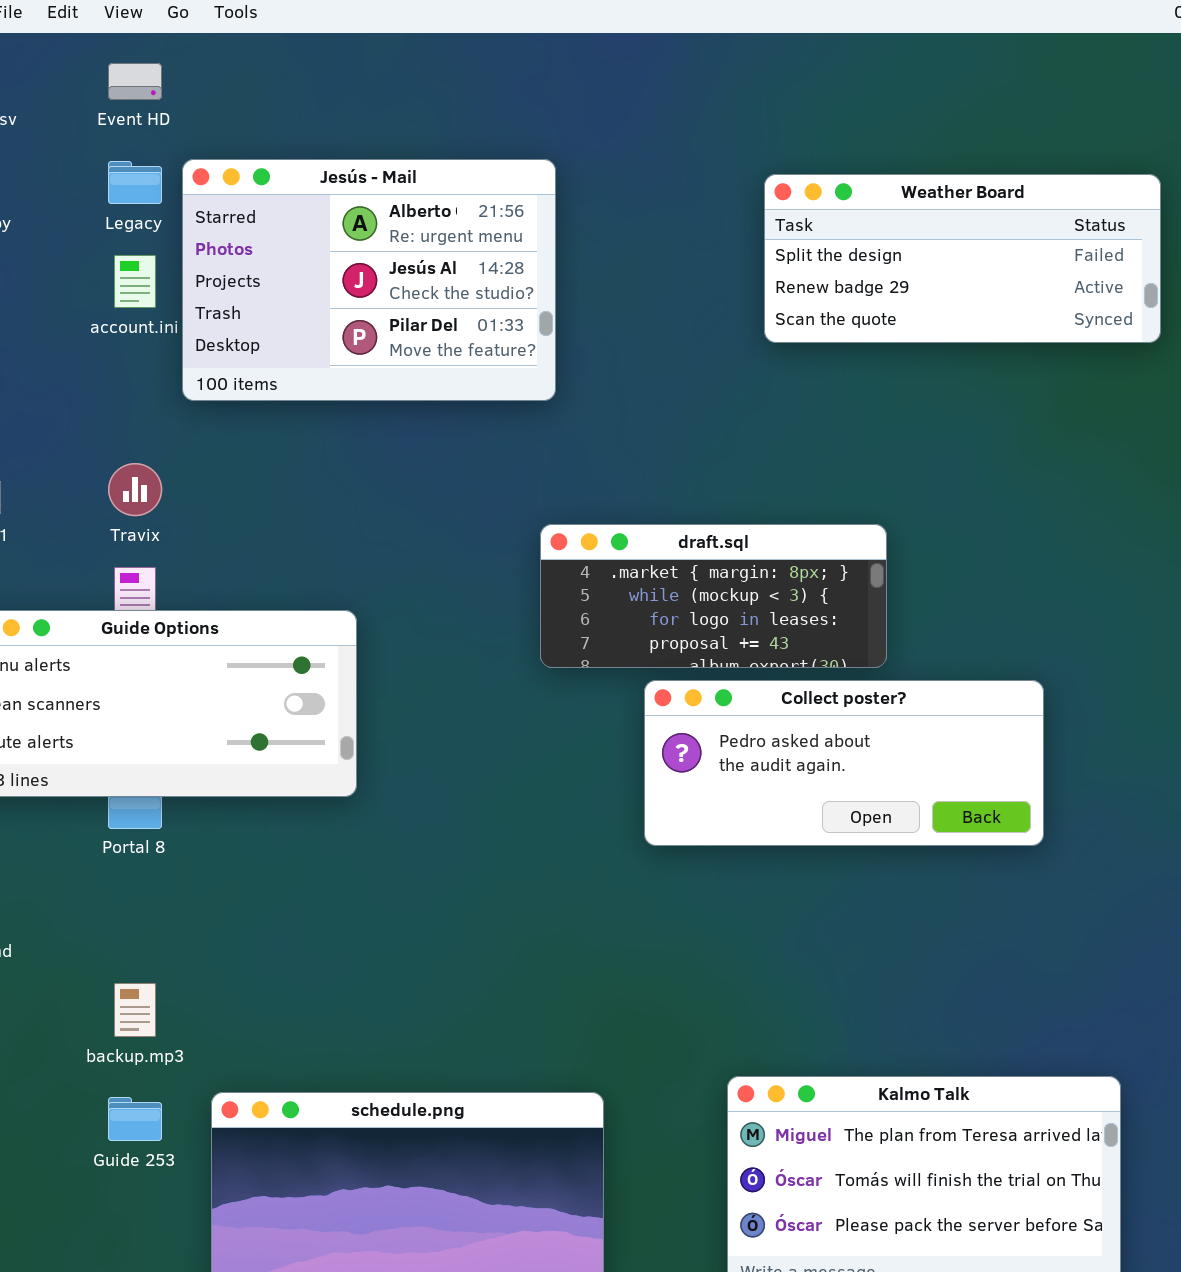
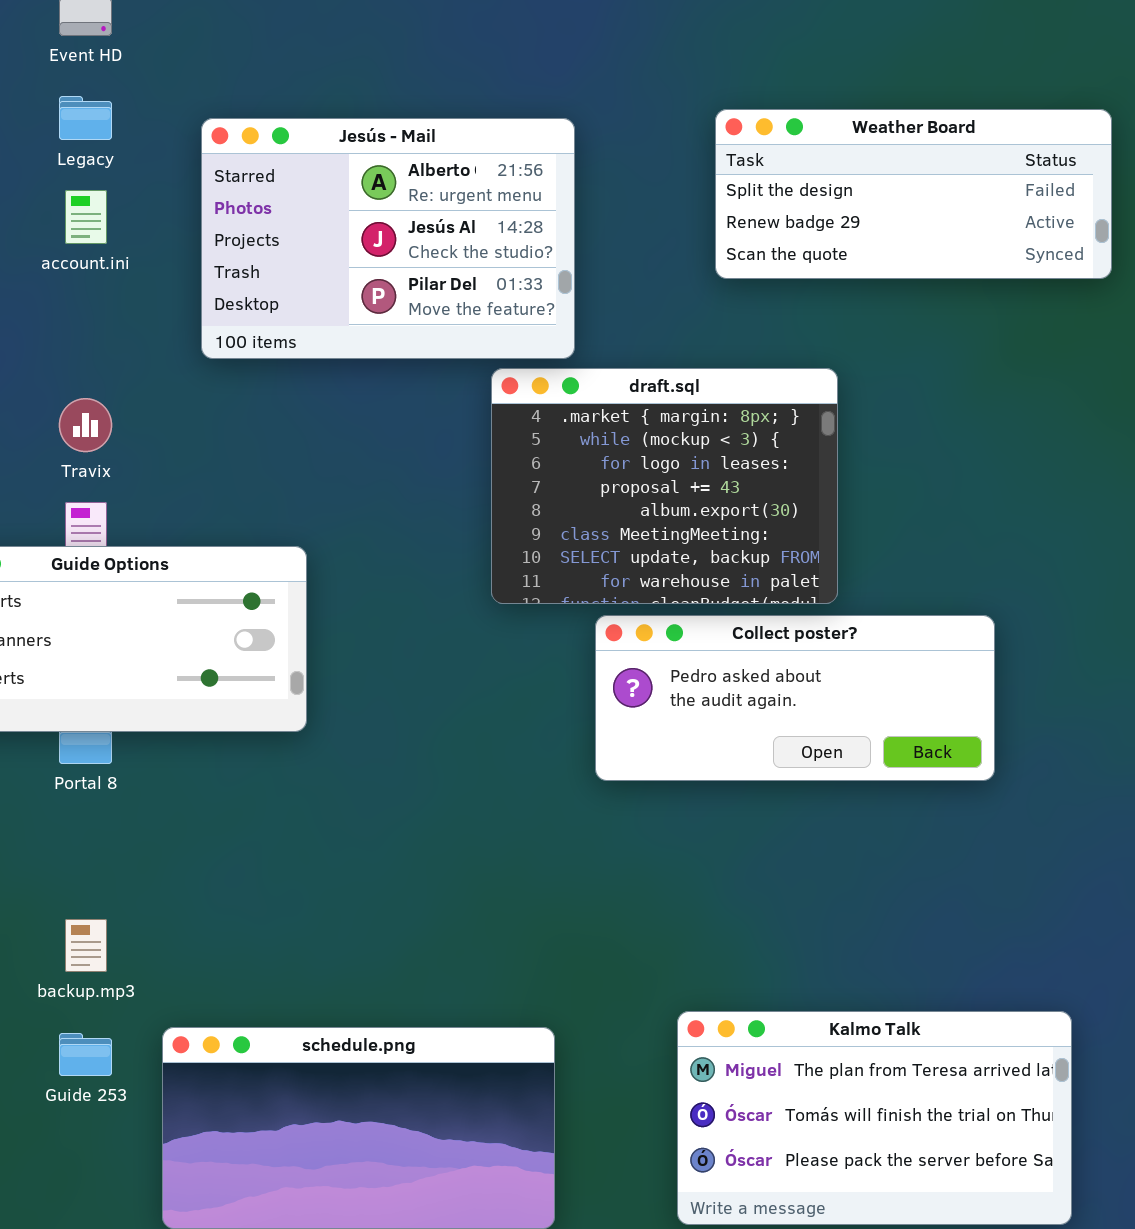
Jesús - Mail: [182,159,556,401] -> [201,118,575,359], moved
draft.sql: [540,524,887,668] -> [491,368,838,604], resized

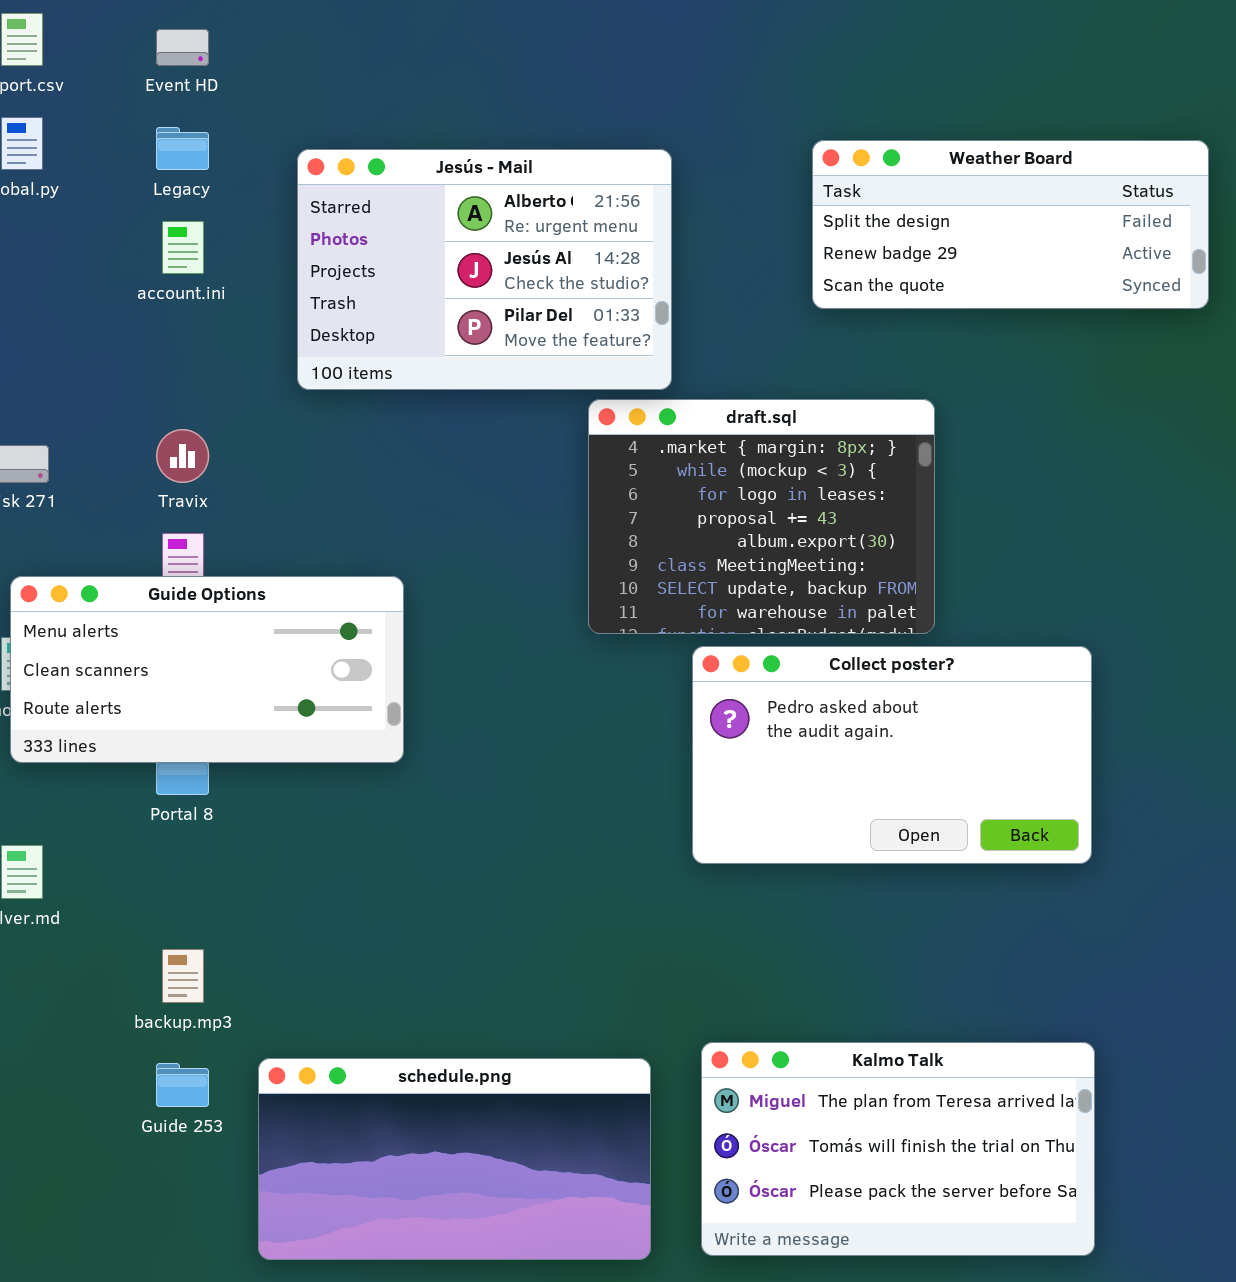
Collect poster?: [595,615,995,781] -> [692,646,1092,864], resized
Kalmo Talk: [677,1011,1072,1225] -> [701,1042,1095,1256], moved

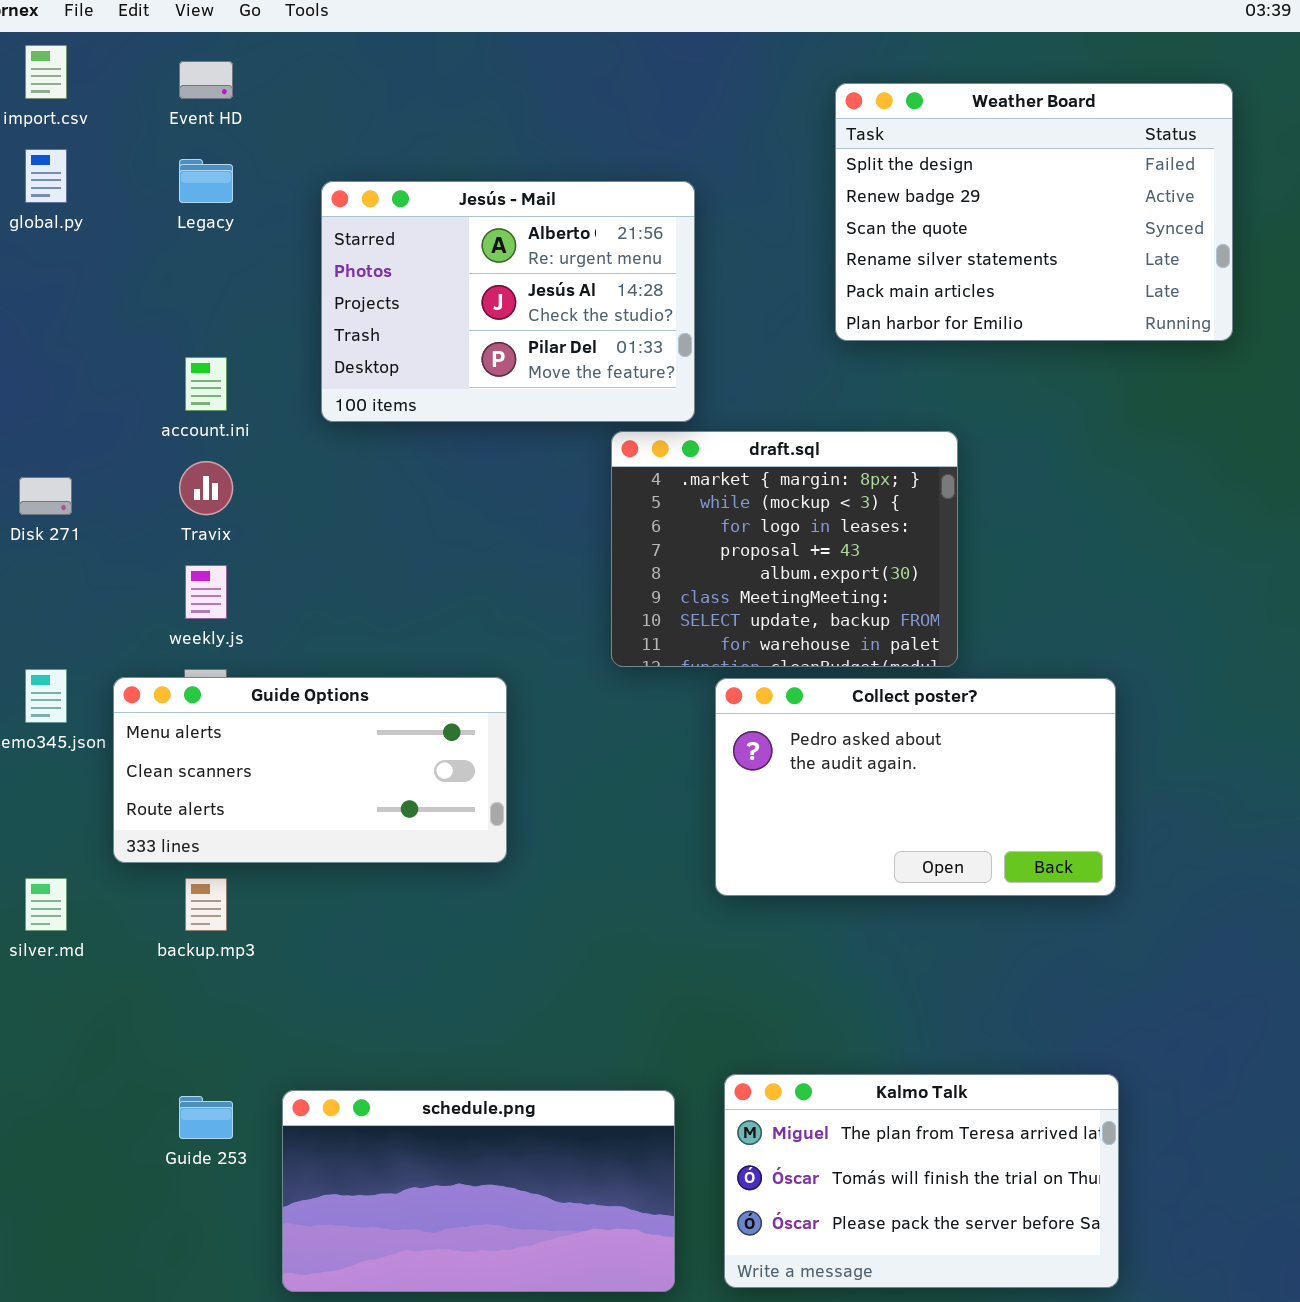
Weather Board: [812,140,1209,309] -> [835,83,1233,341], resized
account.ini: [162,221,204,274] -> [185,357,227,411], moved
Guide Options: [10,576,404,763] -> [113,677,507,863], moved
backup.mp3: [162,949,204,1003] -> [185,878,227,931], moved

